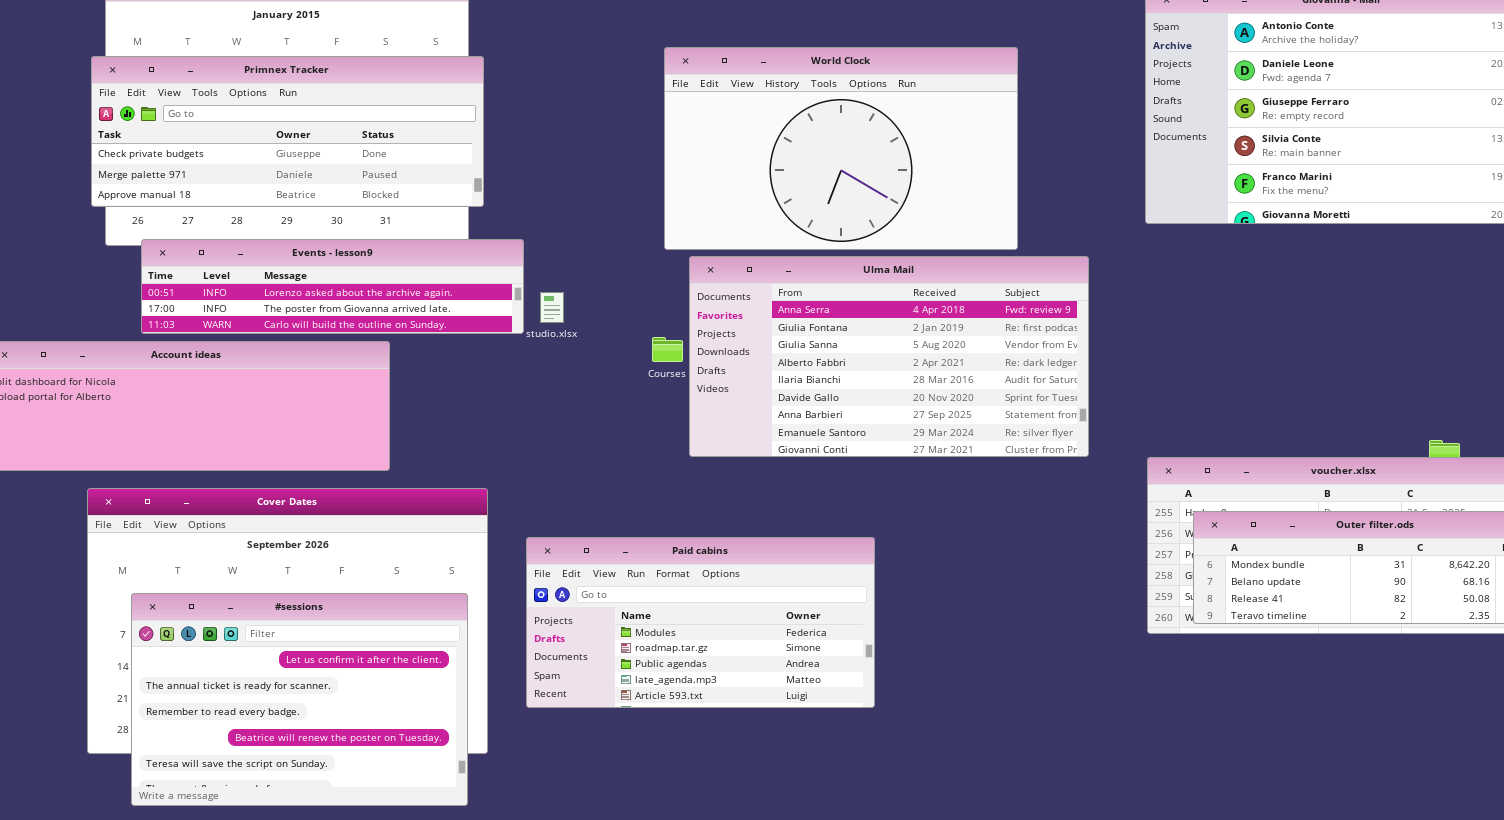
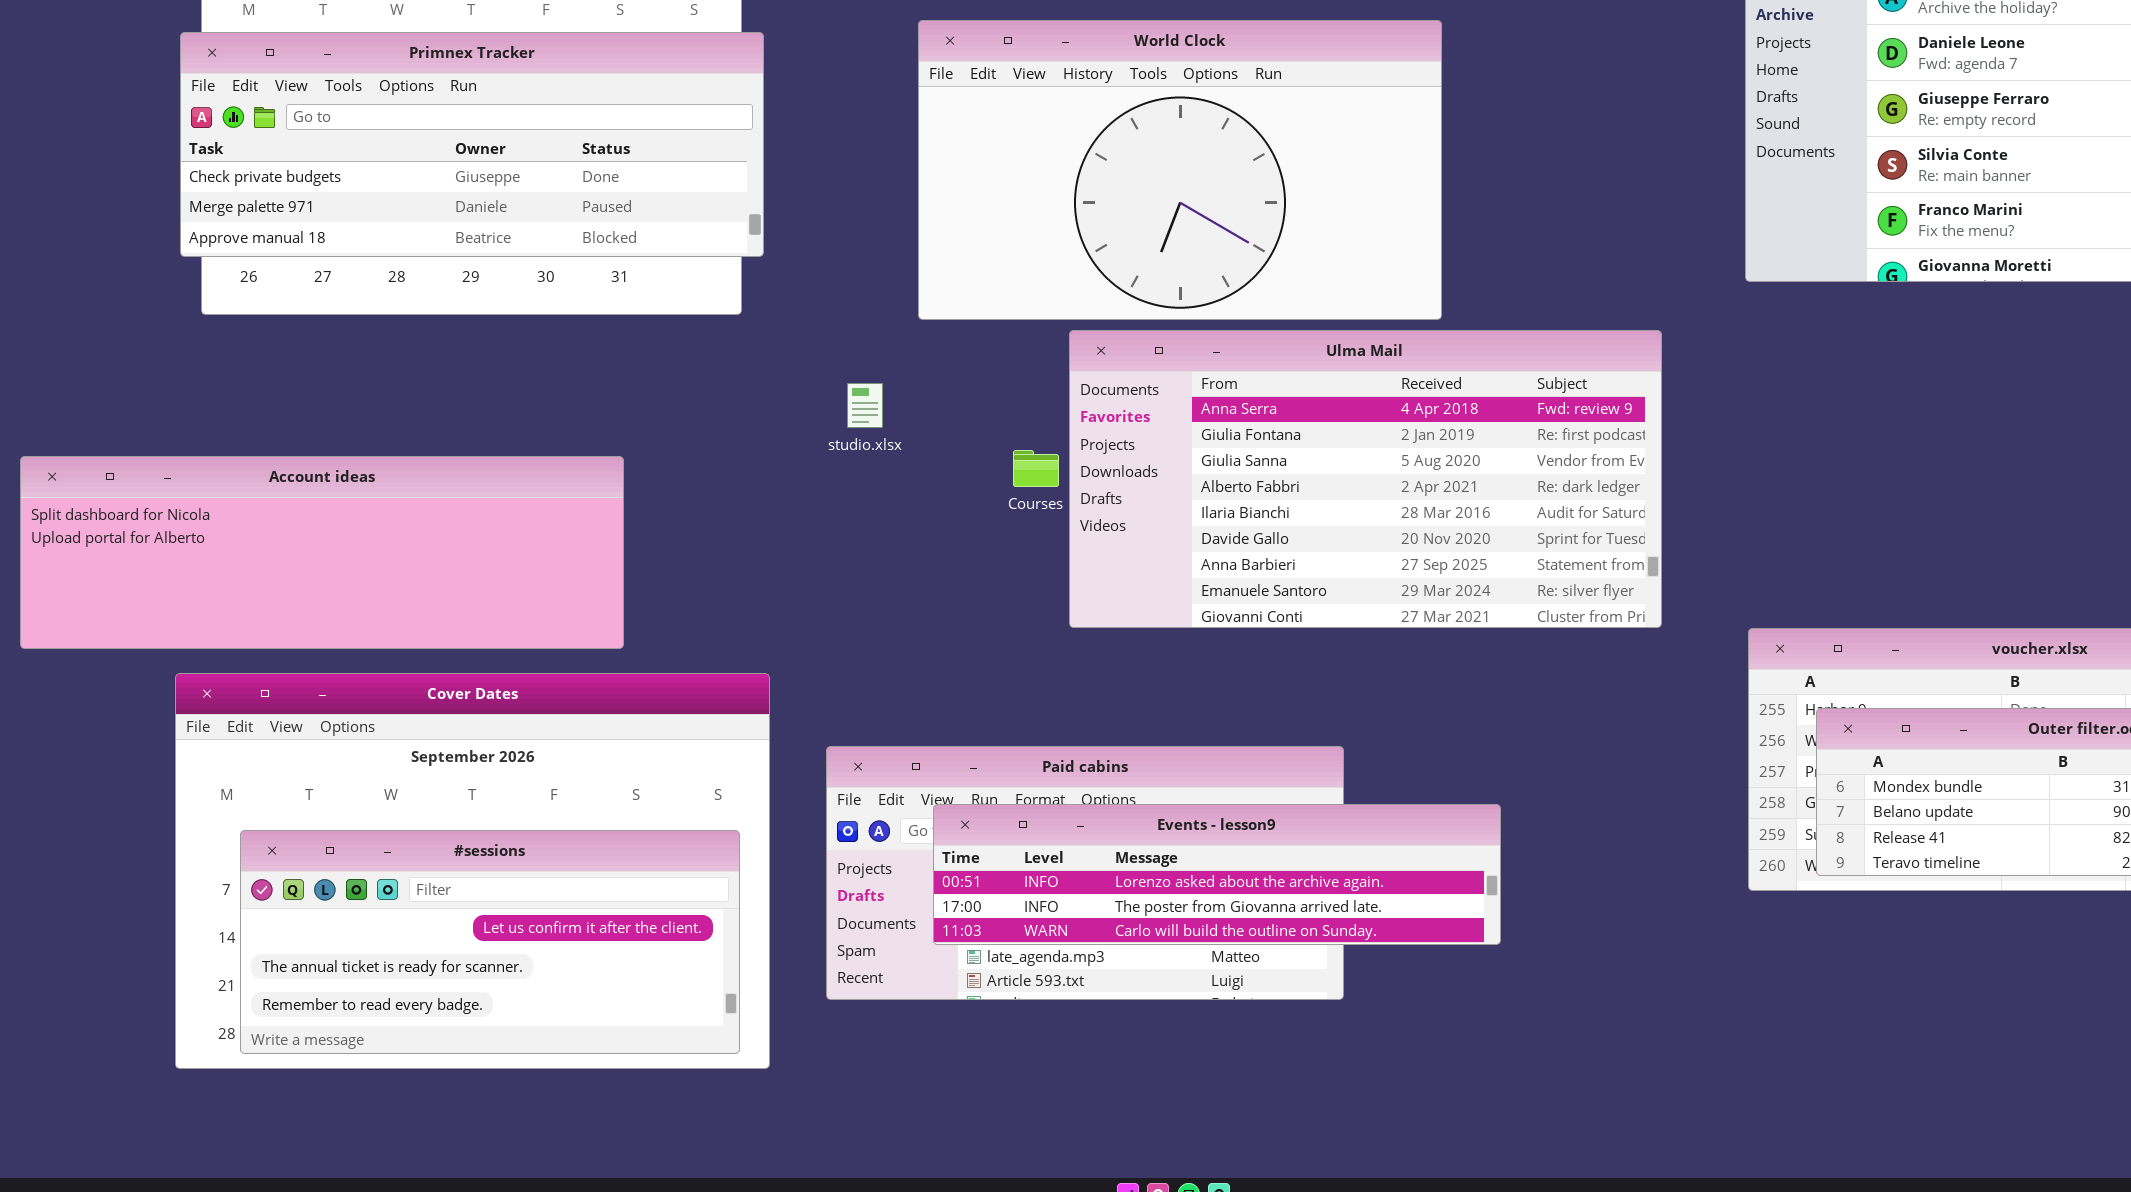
World Clock: [664,47,1018,250] -> [918,20,1442,320], moved
Events - lesson9: [141,239,524,334] -> [933,804,1501,945], moved
#sessions: [131,593,468,806] -> [240,830,740,1054], resized

